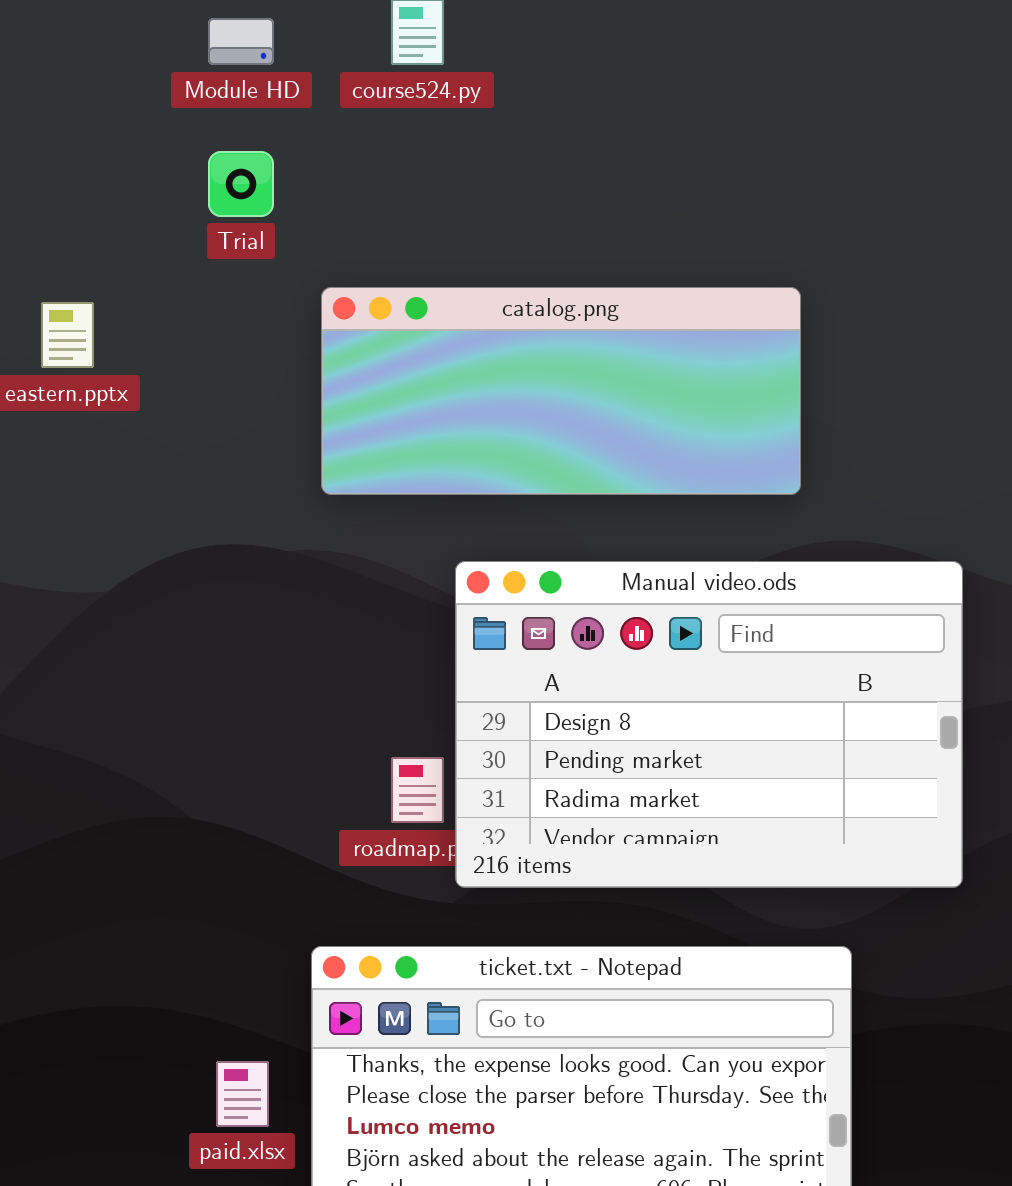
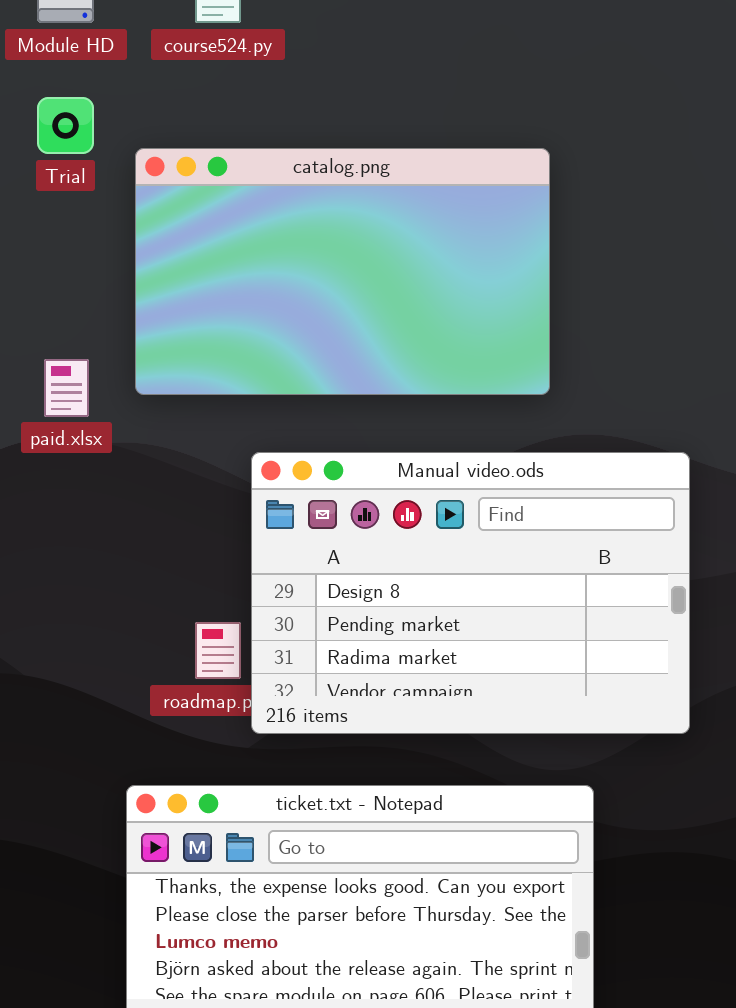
catalog.png: [321,287,801,495] -> [135,148,550,395], resized
paid.xlsx: [216,1061,269,1127] -> [44,359,89,417], moved

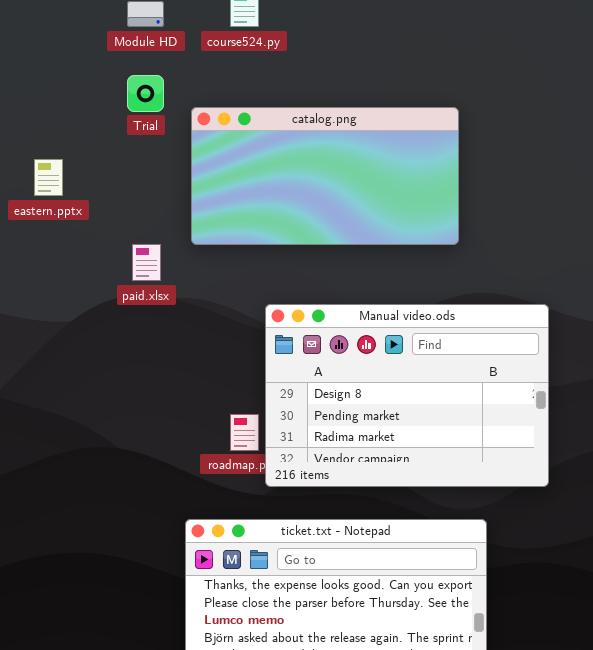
catalog.png: [135,148,550,395] -> [191,107,459,245], resized

